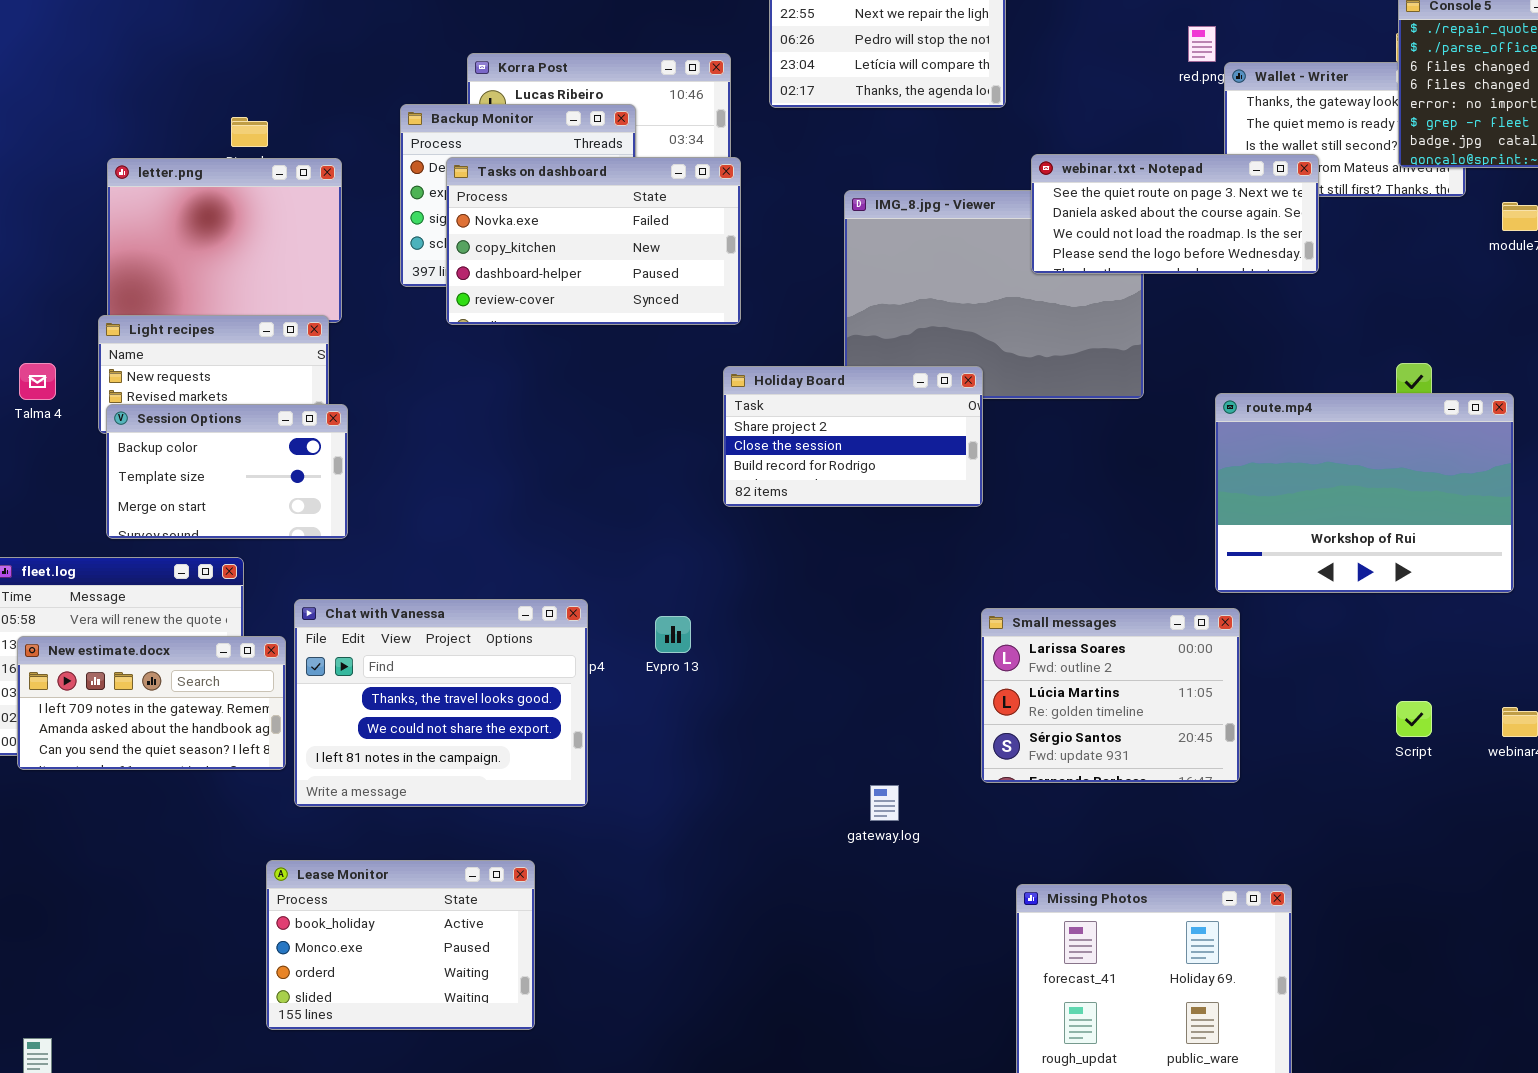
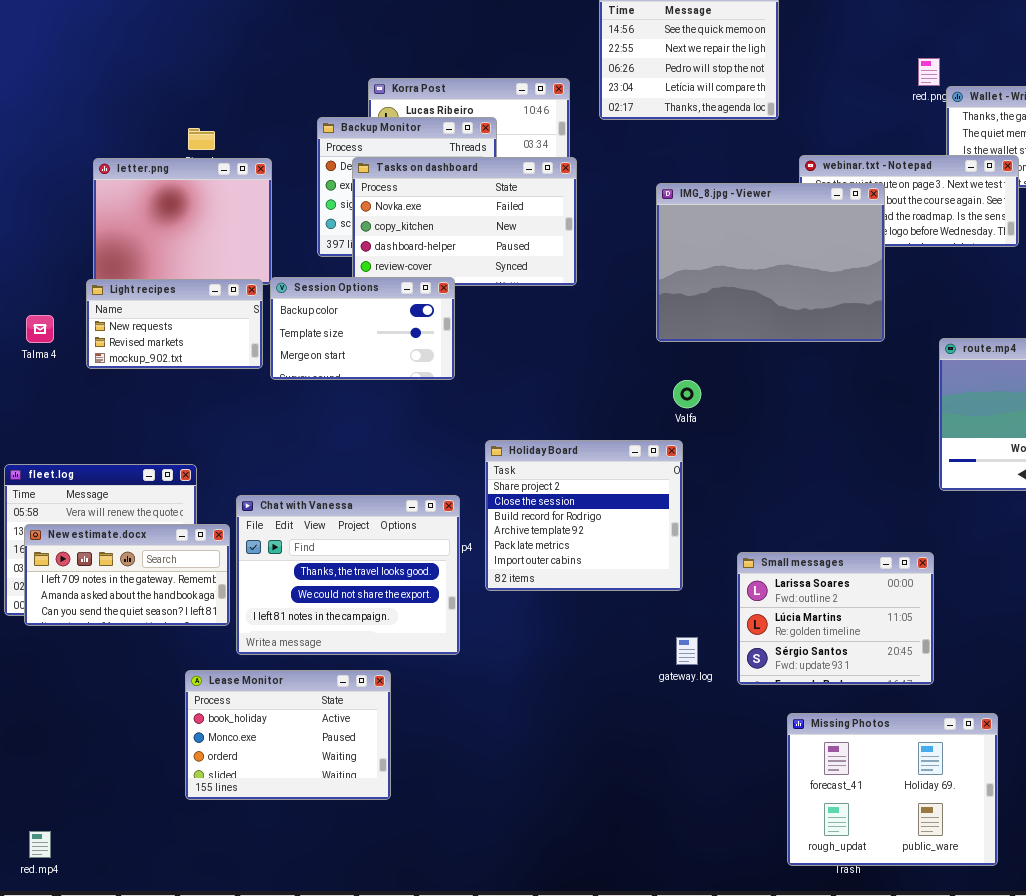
IMG_8.jpg - Viewer: [844,190,1144,399] -> [656,183,885,342], raised
Holiday Board: [723,366,983,507] -> [485,440,683,591], moved, resized
Session Options: [106,404,348,539] -> [270,277,455,380], moved
Small messages: [981,608,1240,783] -> [737,552,934,685], moved
Lease Monitor: [266,860,535,1030] -> [185,670,391,800], moved

